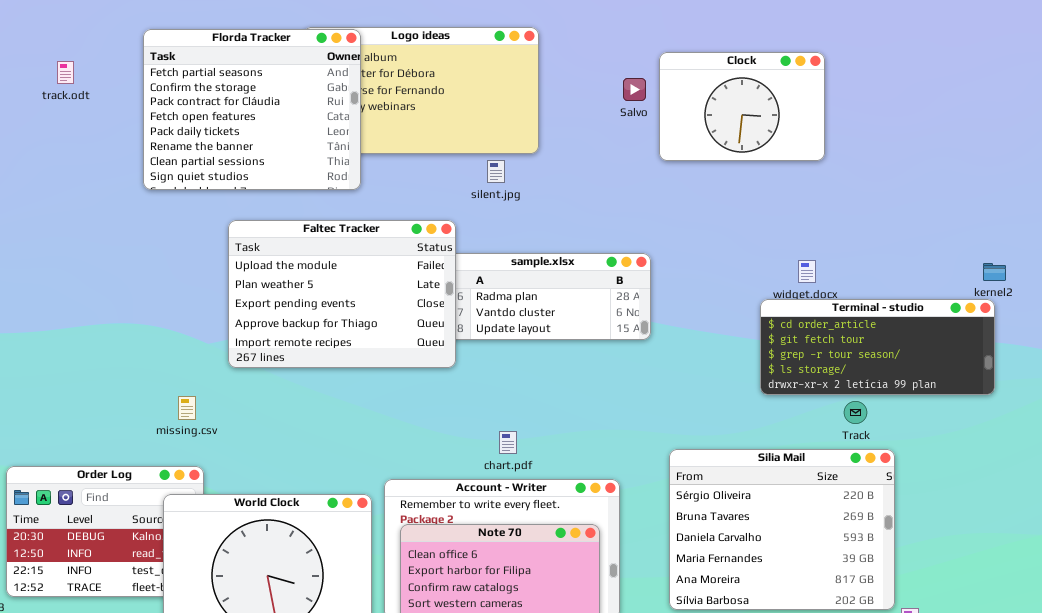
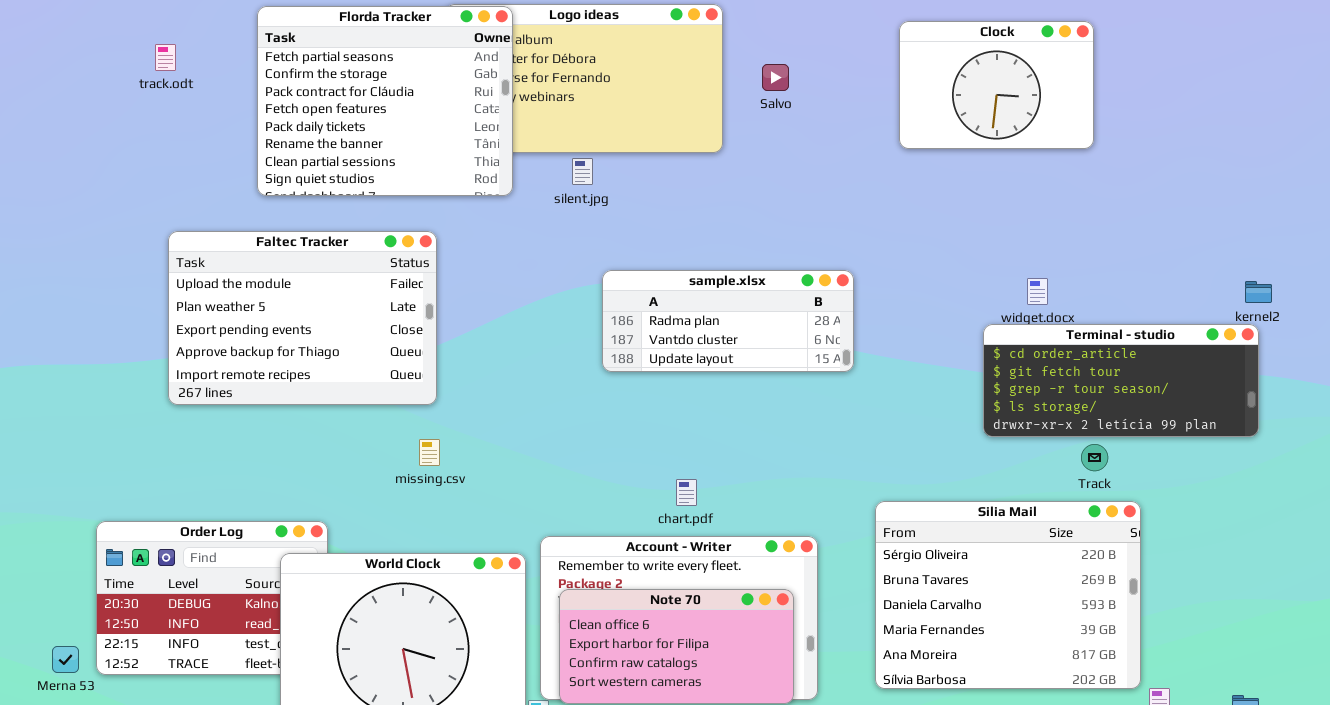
Clock: [659,52,825,161] -> [899,21,1094,149], moved
Salvo: [623,78,646,101] -> [762,64,789,91], moved
silent.jpg: [487,160,505,183] -> [572,158,593,185], moved
Faltec Tracker: [228,220,456,368] -> [168,231,437,405], moved
missing.csv: [178,396,196,420] -> [419,439,440,466], moved

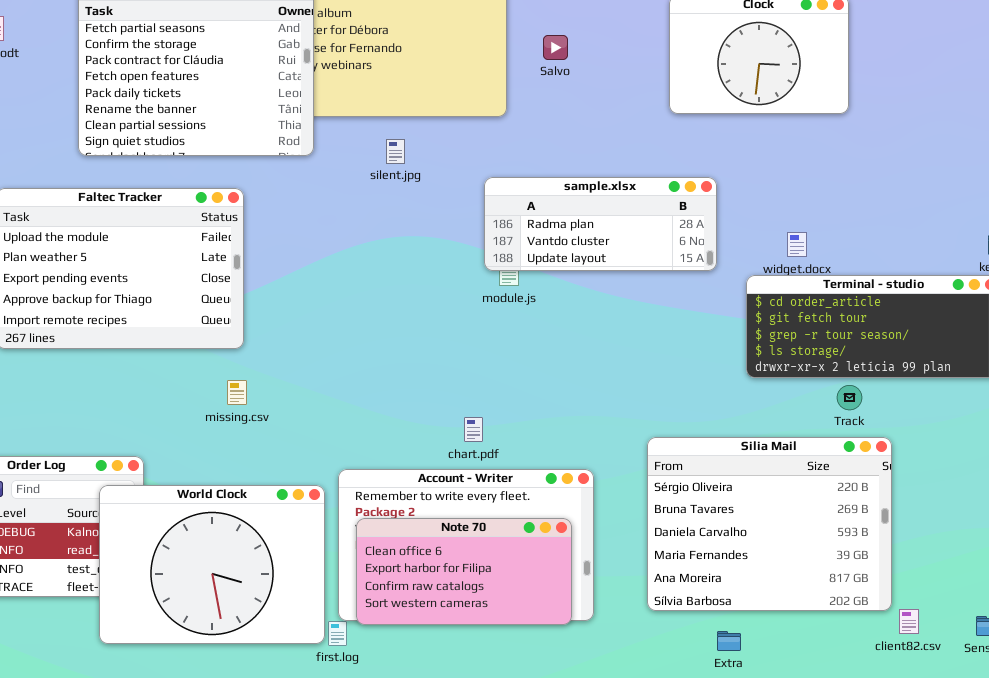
silent.jpg: [572,158,593,185] -> [386,139,405,164], moved
sample.xlsx: [602,270,854,372] -> [484,177,717,271], moved

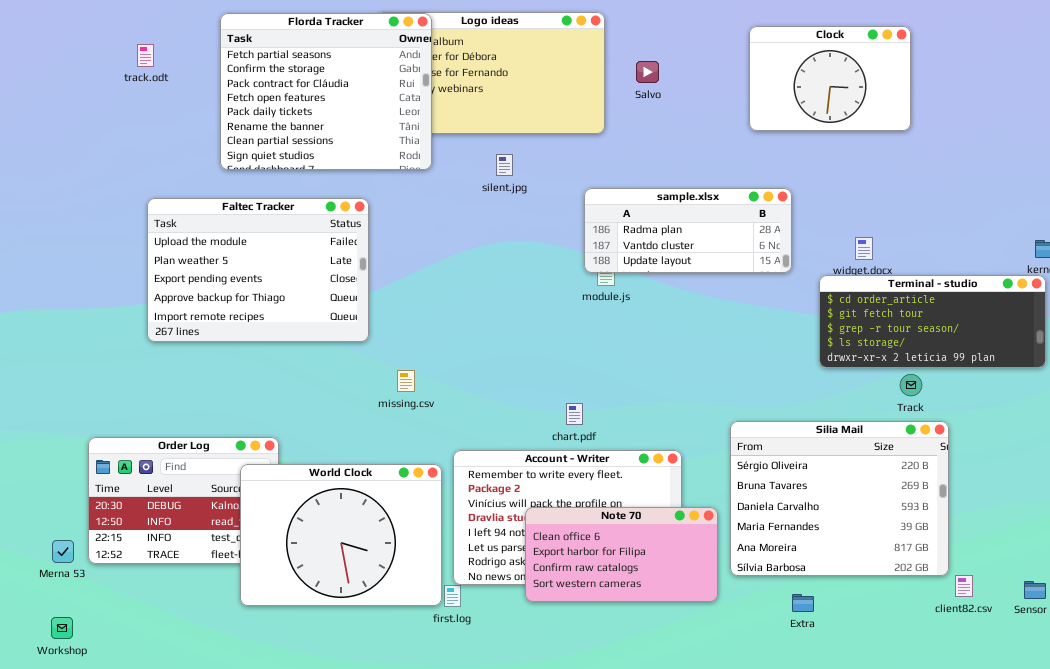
missing.csv: [227,380,247,405] -> [397,370,415,392], moved
Note 70: [356,518,572,625] -> [525,507,718,602], moved

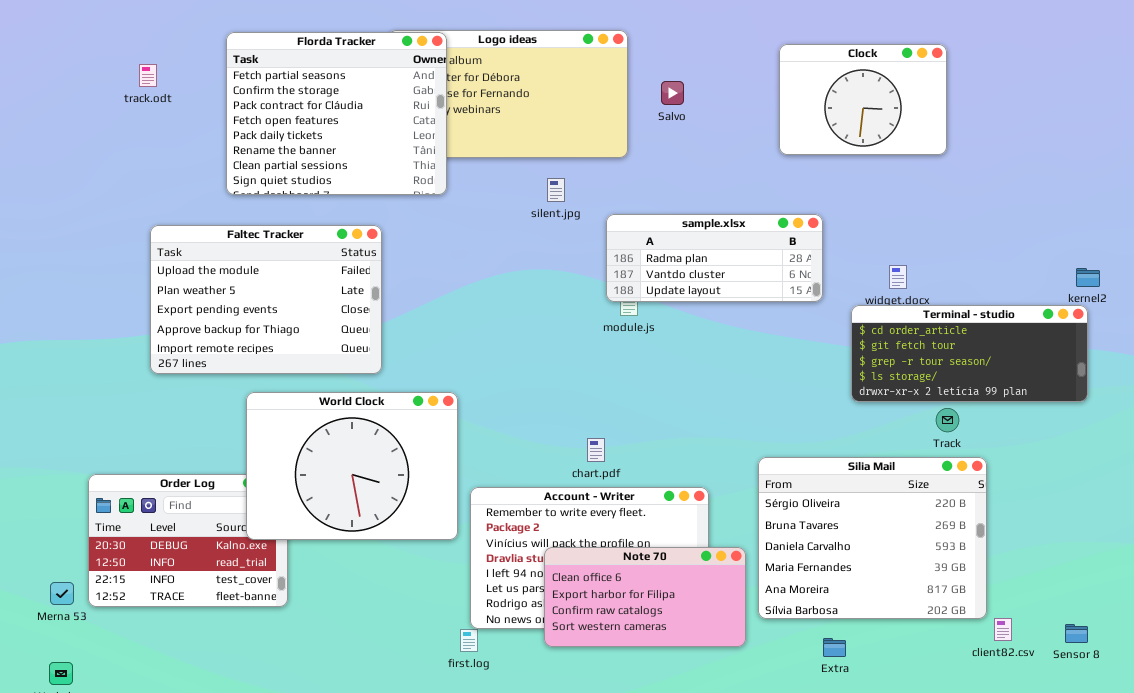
silent.jpg: [496,154,513,176] -> [547,178,565,202], moved
World Clock: [240,464,442,606] -> [246,392,458,540], moved

